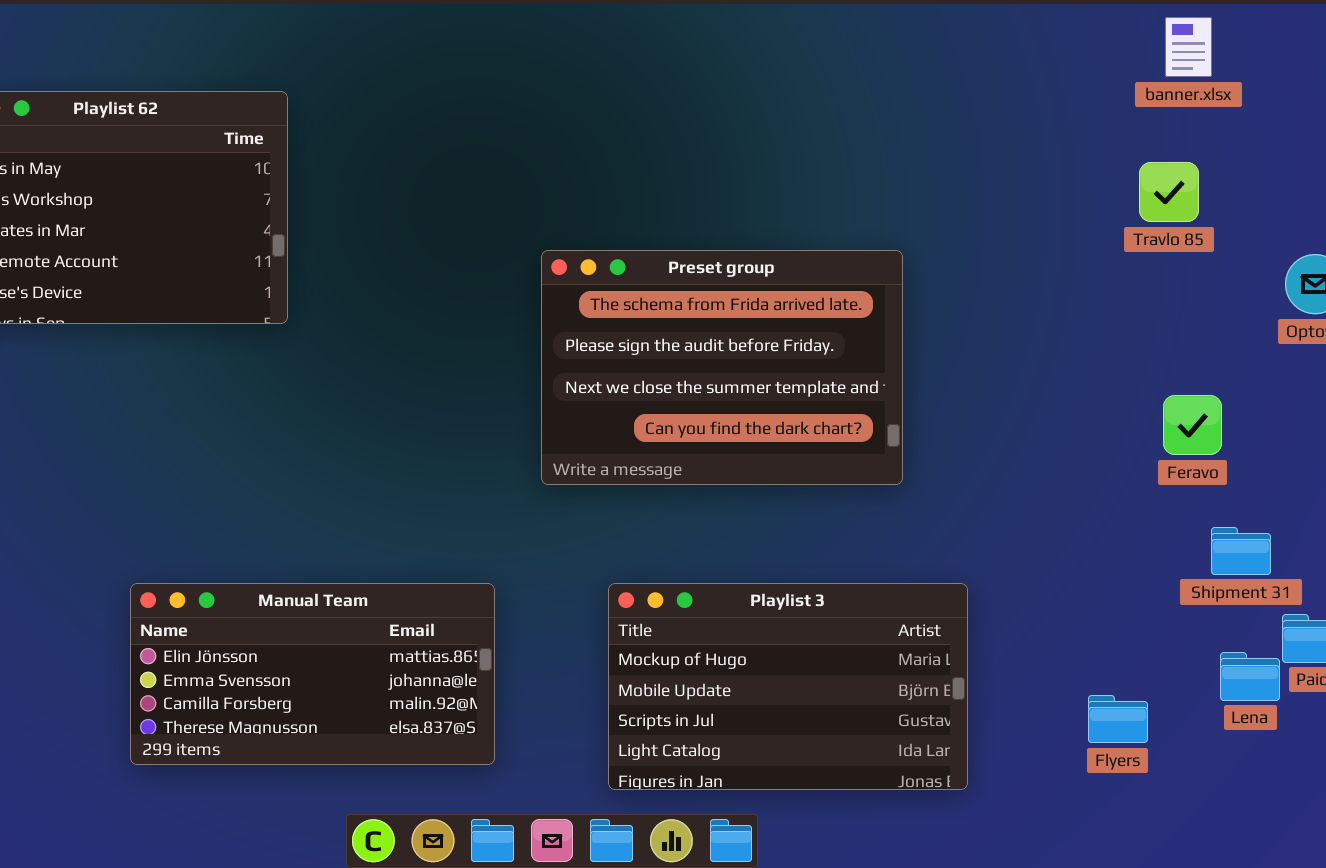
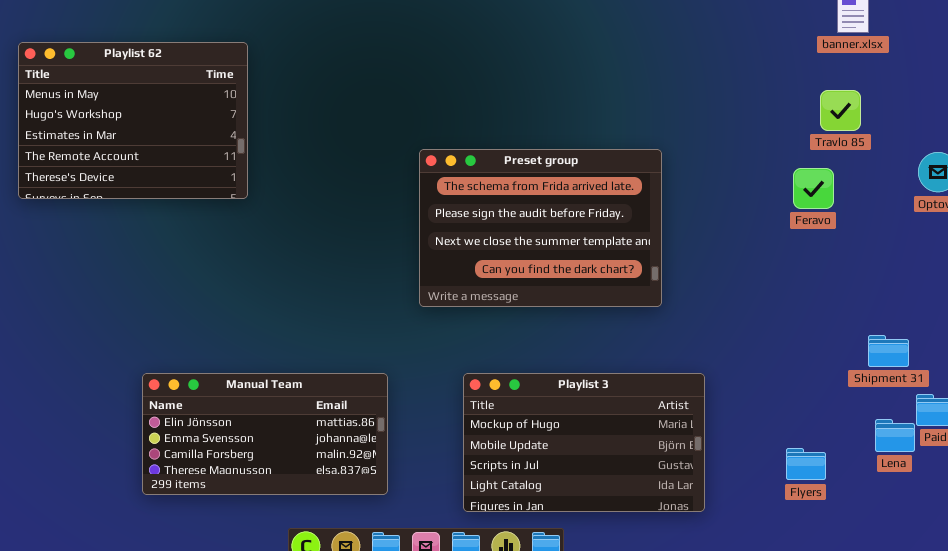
Feravo: [1163,395,1222,455] -> [793,168,834,209], moved

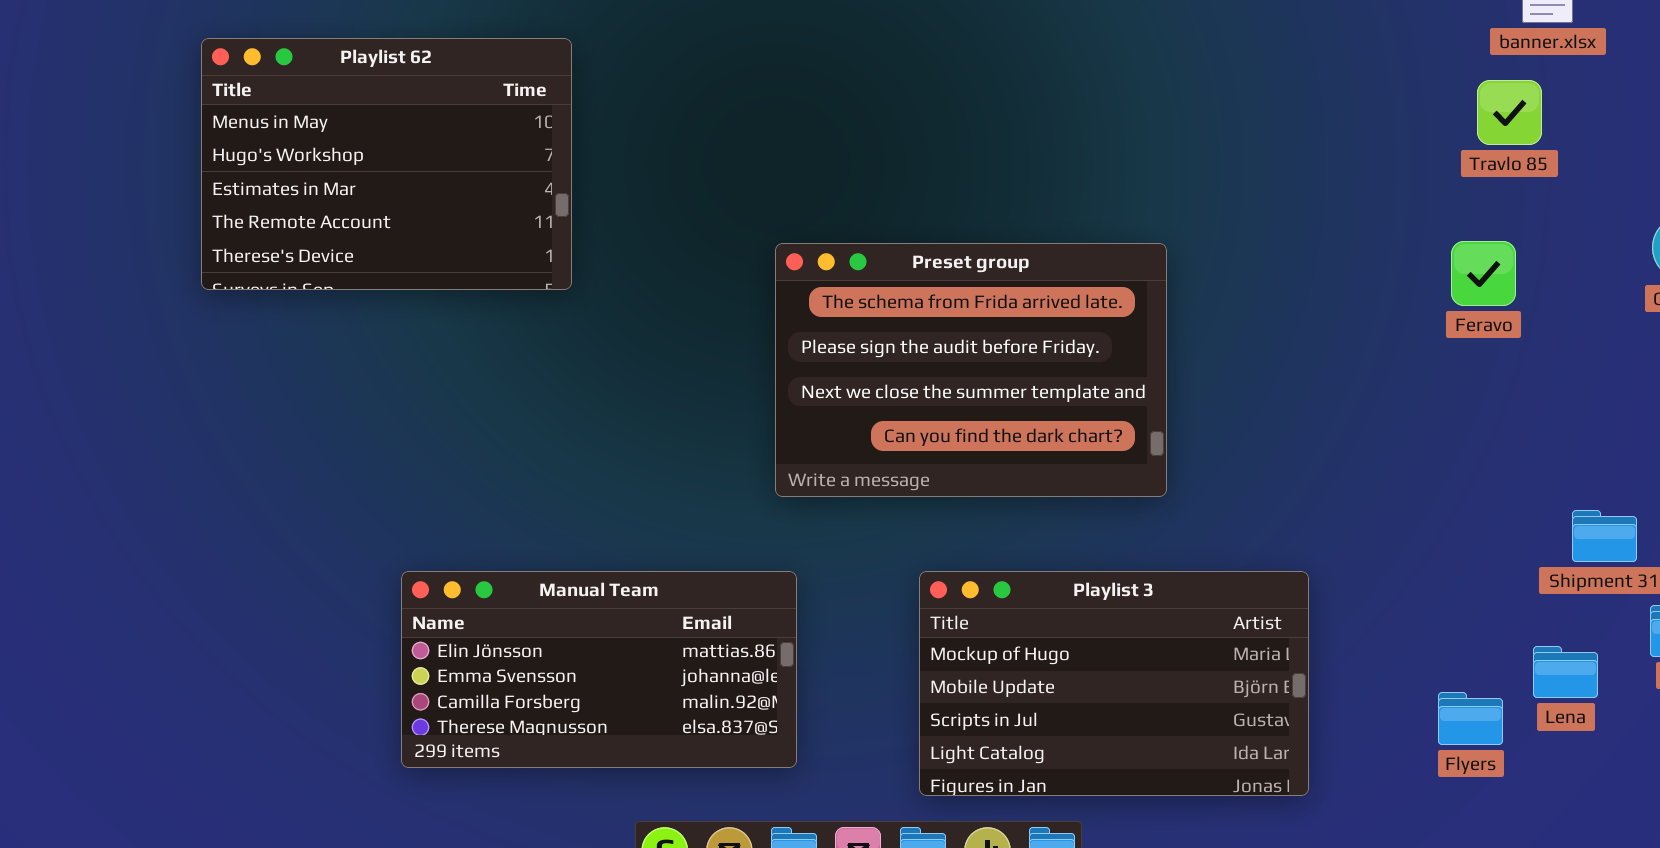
Travlo 85: [820,90,861,131] -> [1477,80,1542,145], moved
Preset group: [419,149,662,307] -> [775,243,1167,497], moved
Lena: [875,419,915,452] -> [1533,646,1598,698], moved

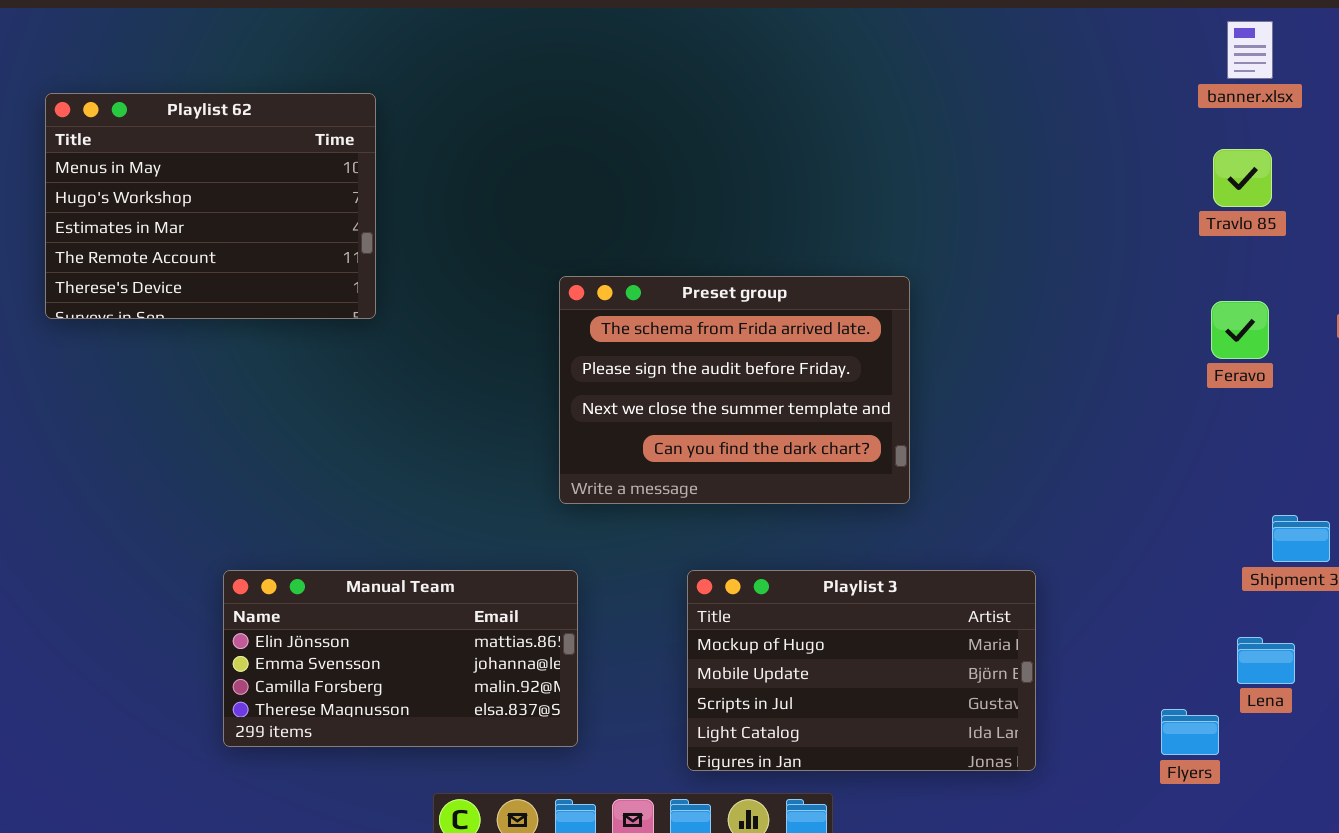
Travlo 85: [1477,80,1542,145] -> [1213,149,1272,207], moved
Feravo: [1451,241,1516,306] -> [1211,301,1269,359], moved
Flyers: [1438,692,1503,745] -> [1161,709,1219,755], moved

